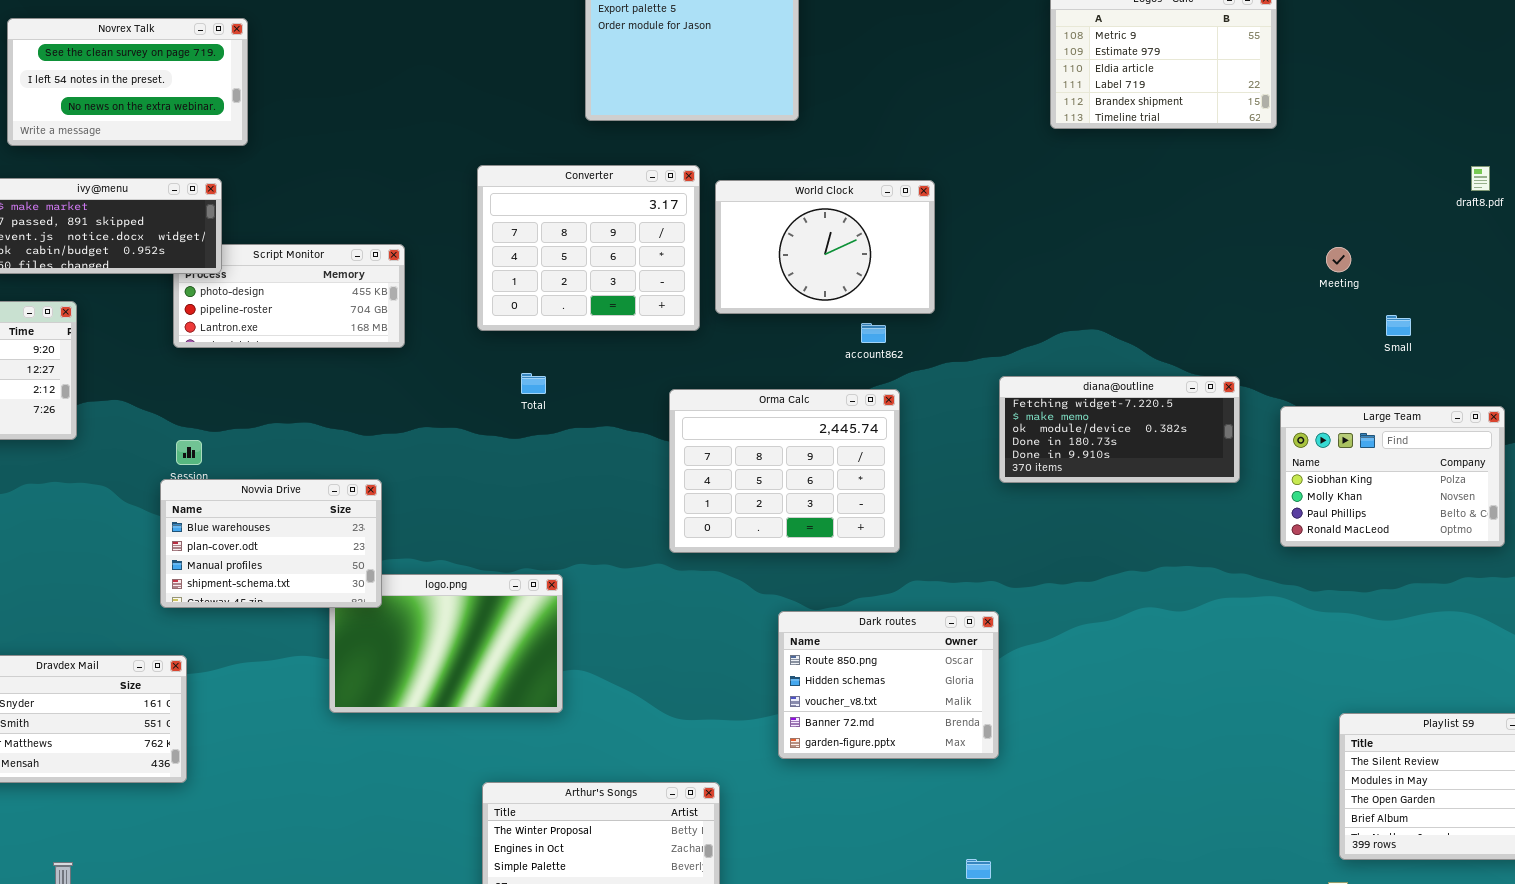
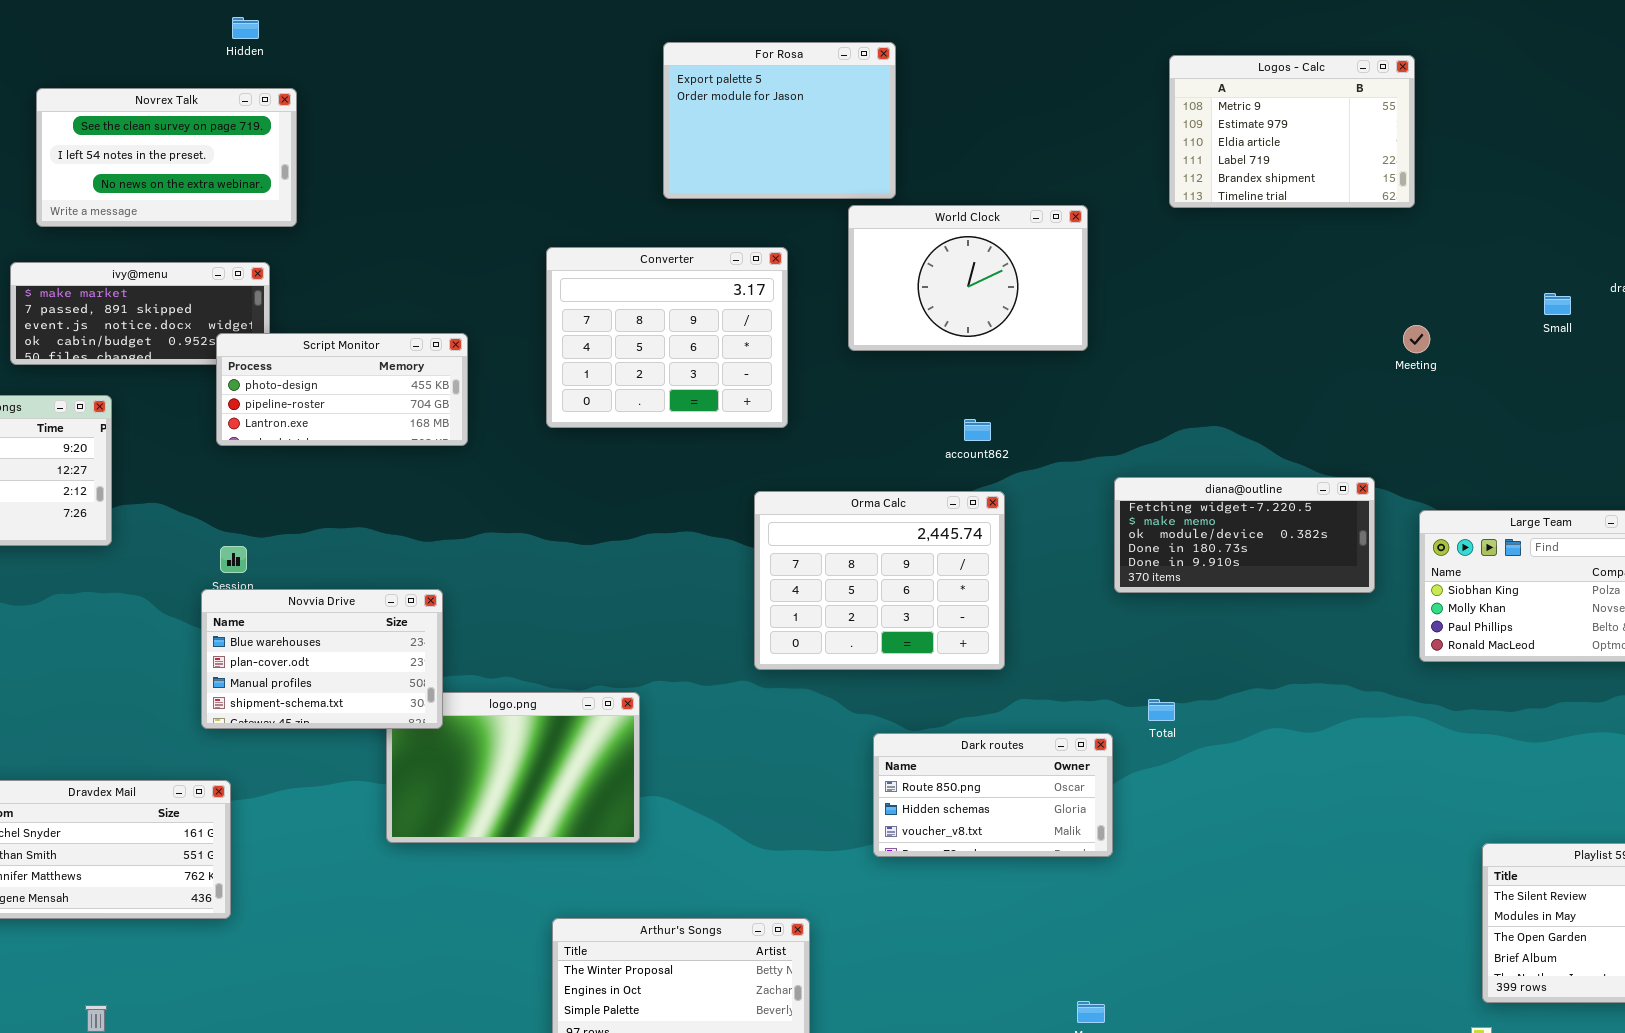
World Clock: [715,180,935,314] -> [848,205,1088,351], moved
Script Monitor: [173,244,405,348] -> [216,333,468,446], raised
Meeting: [1326,247,1351,272] -> [1403,325,1430,353], moved
Small: [1386,315,1411,336] -> [1544,293,1571,315], moved
Total: [521,373,546,394] -> [1148,699,1175,721], moved
Dark routes: [778,611,999,759] -> [873,733,1113,857], resized

